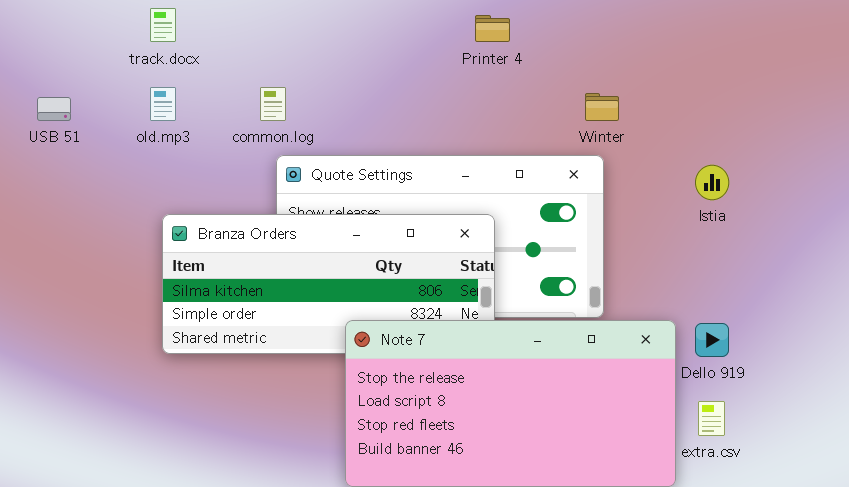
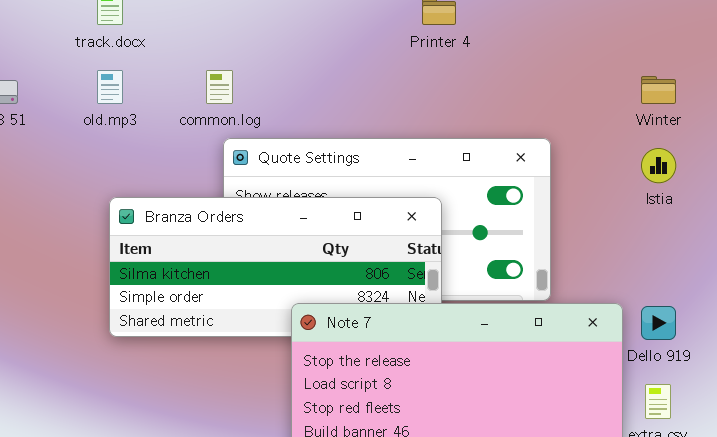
Winter: [585,93,619,121] -> [641,76,676,104], moved

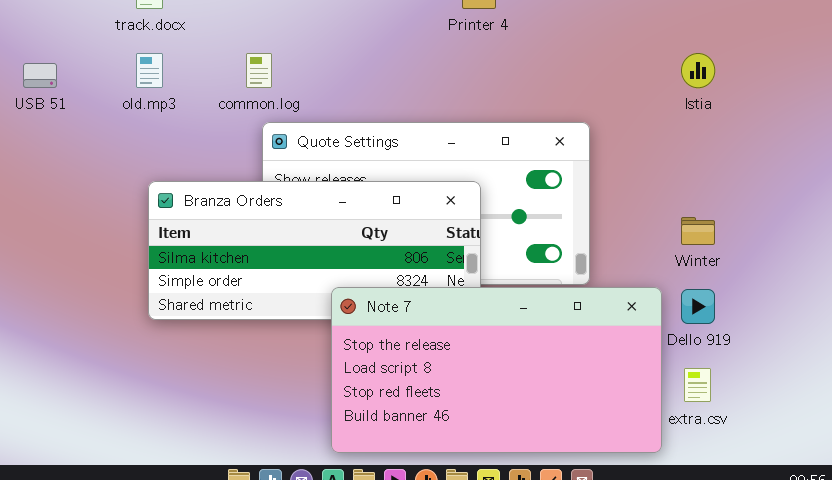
Winter: [641,76,676,104] -> [681,217,715,245], moved
Istia: [641,148,676,183] -> [681,53,715,88], moved

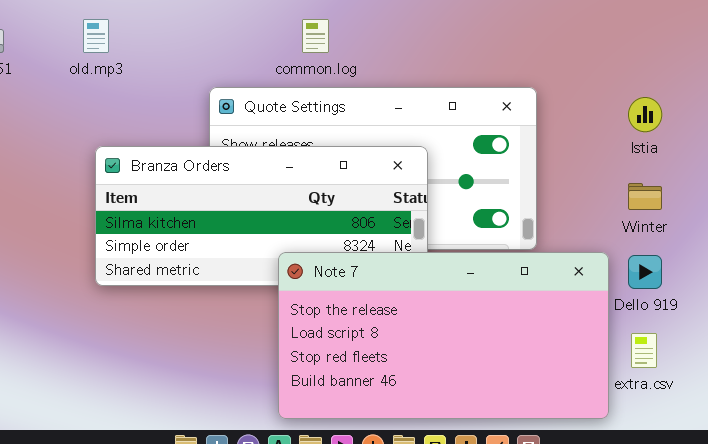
common.log: [246,53,272,88] -> [302,19,329,53], moved
Istia: [681,53,715,88] -> [628,97,662,132], moved

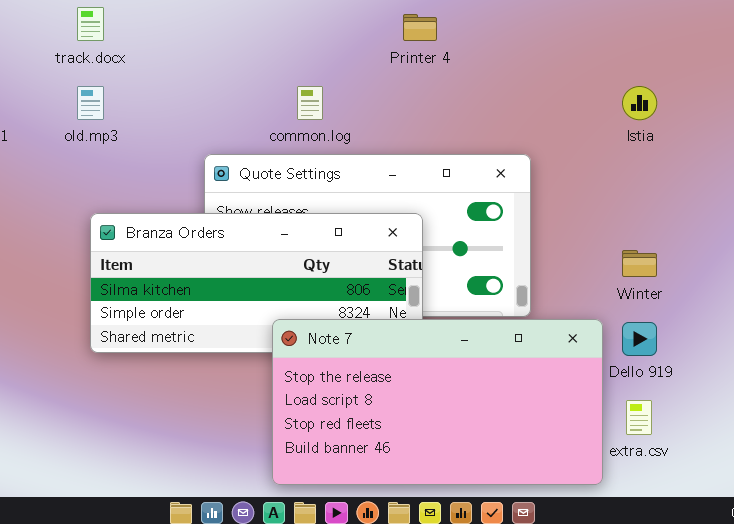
Istia: [628,97,662,132] -> [622,86,657,120], moved

